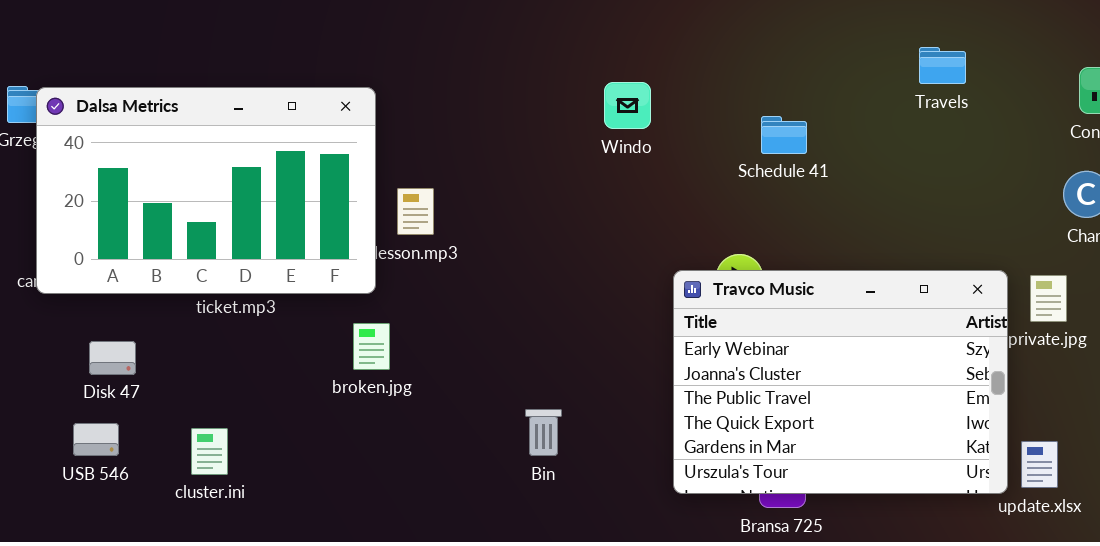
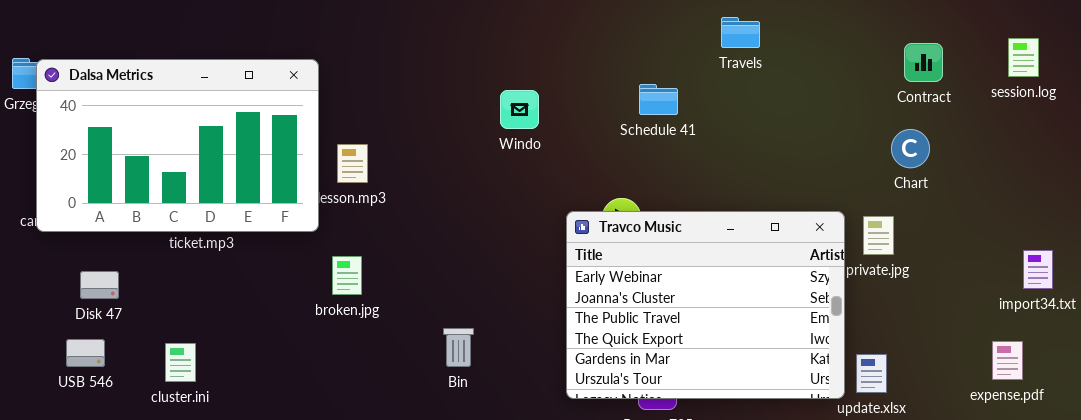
Travels: [919,47,966,84] -> [721,17,760,48], moved
Windo: [604,82,651,129] -> [500,90,539,129], moved
broken.jpg: [353,323,390,370] -> [332,256,362,295], moved

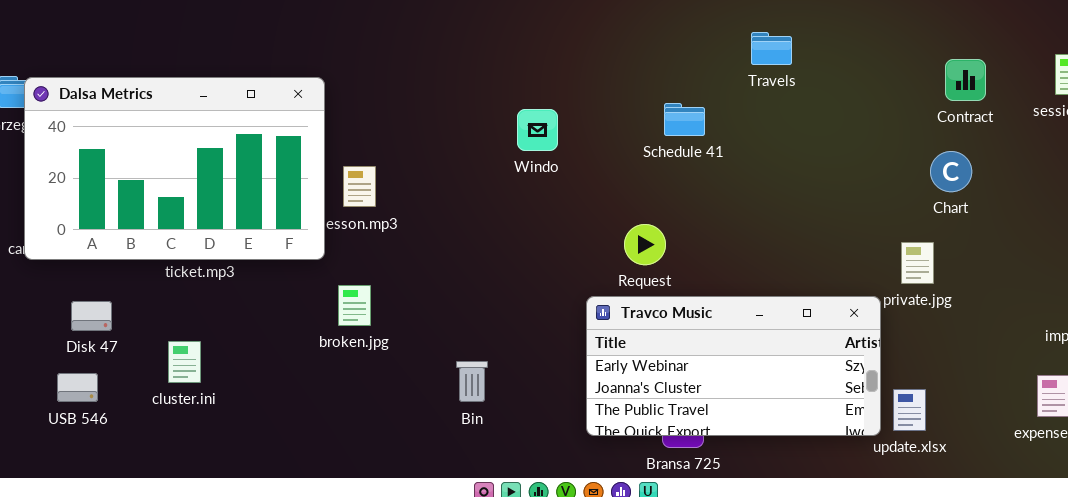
Travco Music: [566,211,845,399] -> [586,296,881,436], resized
cluster.ini: [165,343,196,382] -> [168,341,201,383], moved

